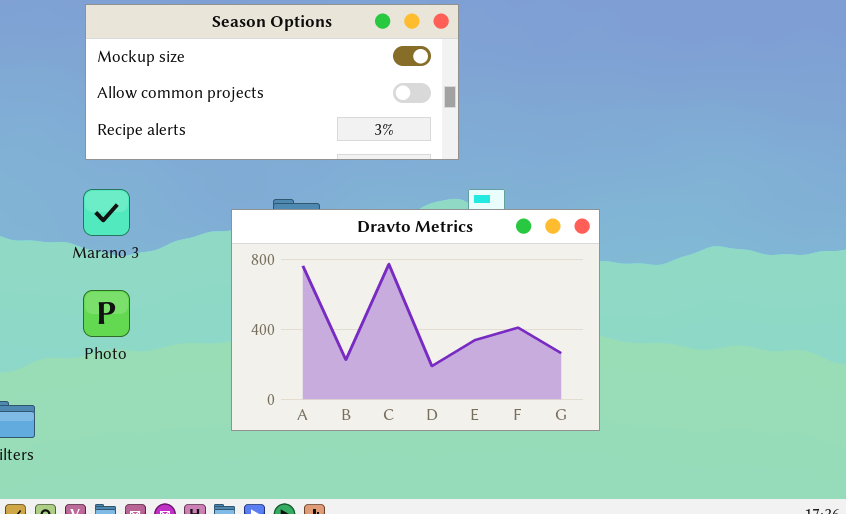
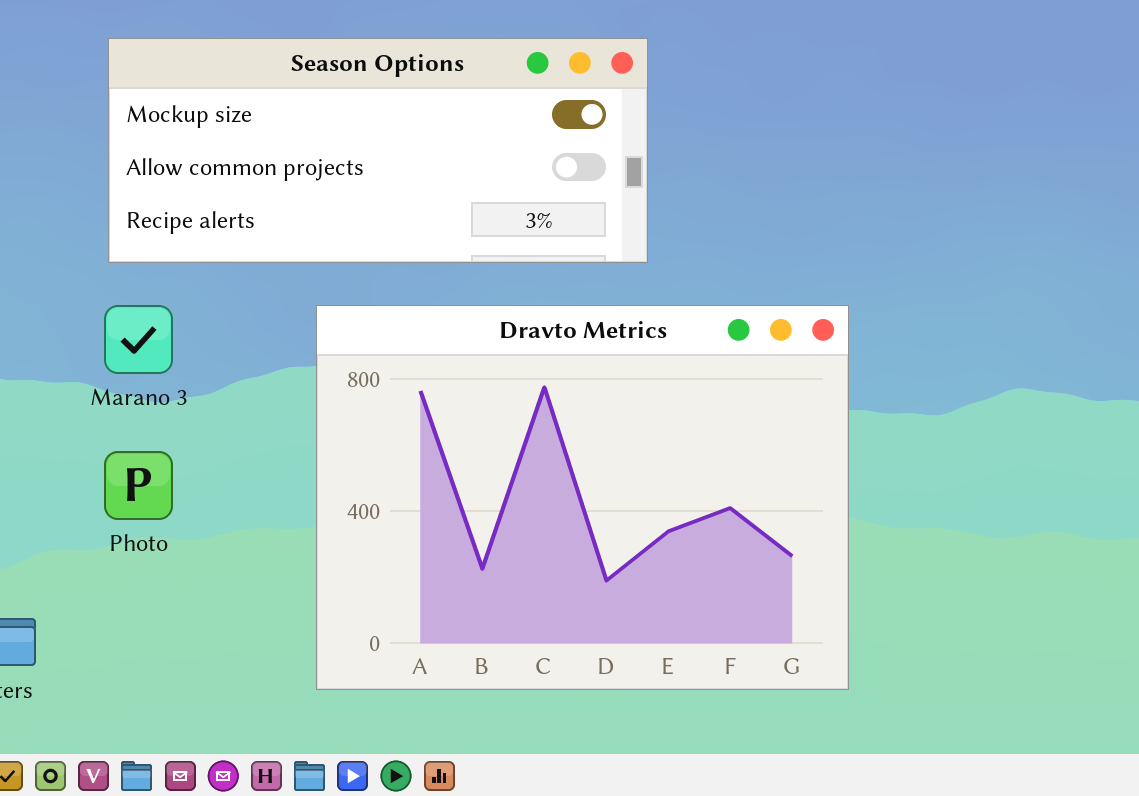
Dravto Metrics: [231,209,600,431] -> [316,305,849,690], moved, resized

